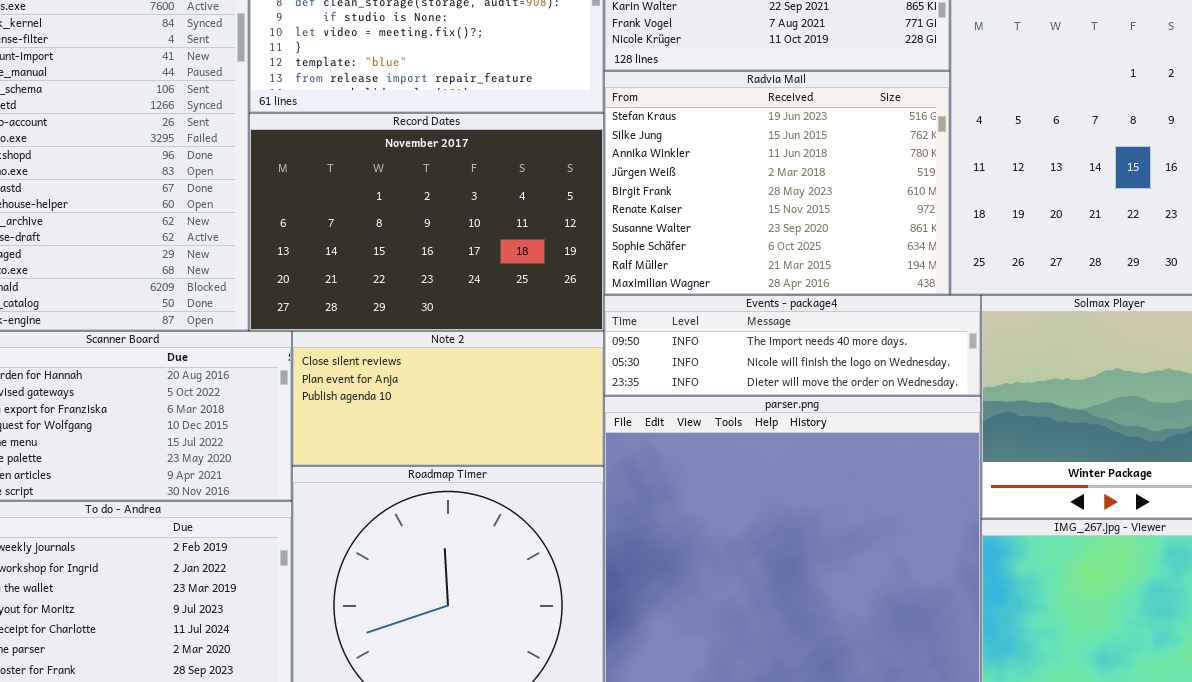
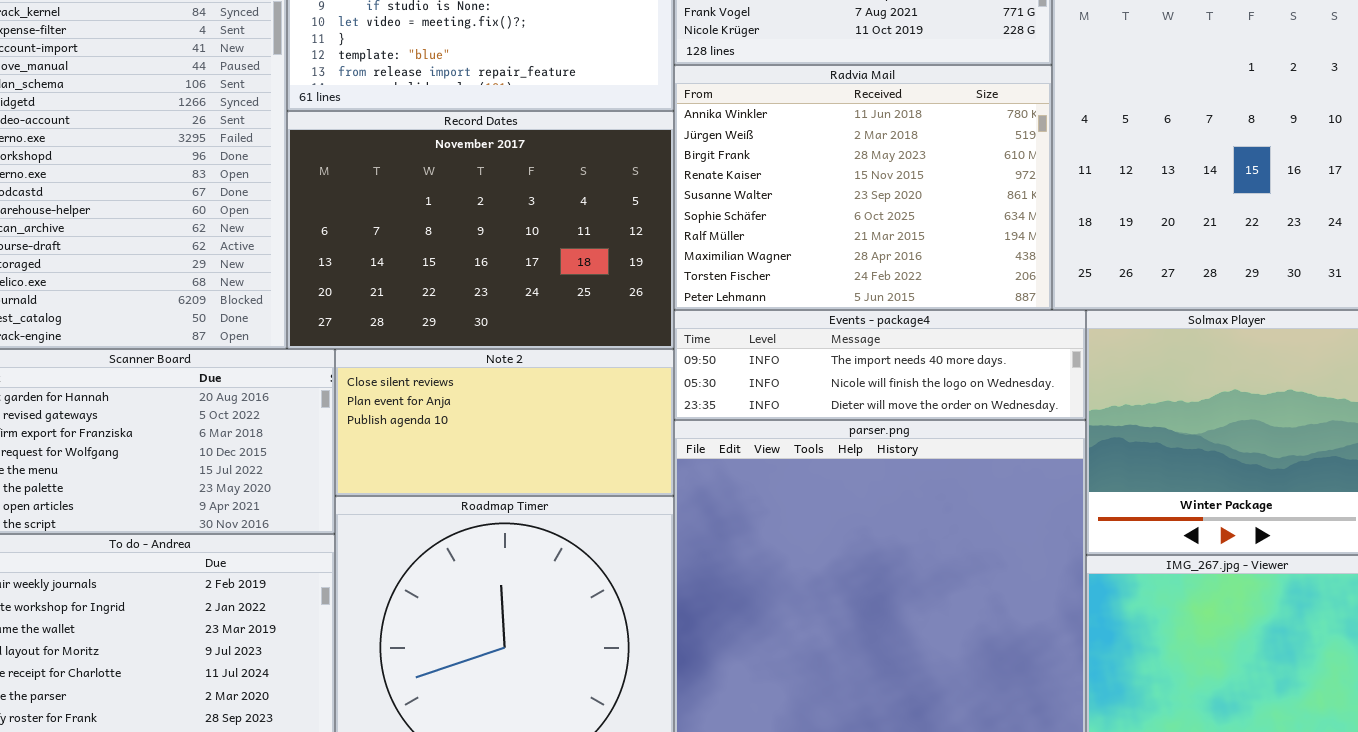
Radvia Mail: [604,71,950,295] -> [674,65,1052,310], scrolled down 2 rows

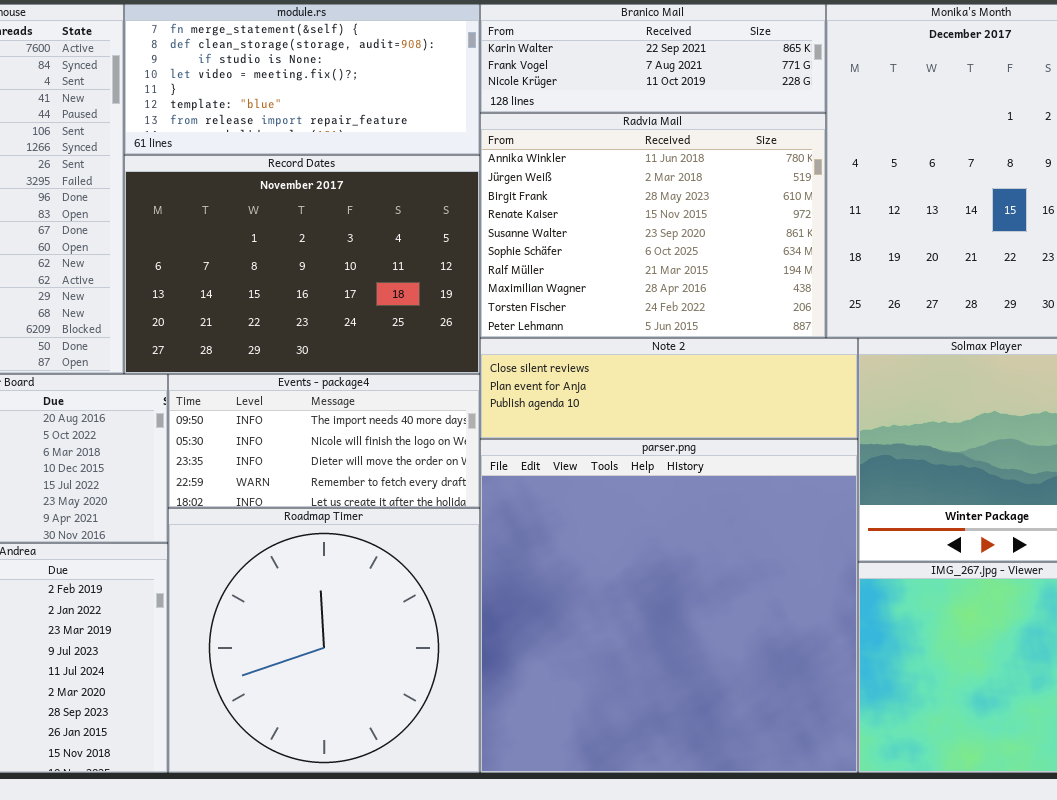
Events - package4: [674,310,1086,420] -> [168,374,480,508], moved, resized
Note 2: [335,349,674,496] -> [480,338,858,439], moved, resized

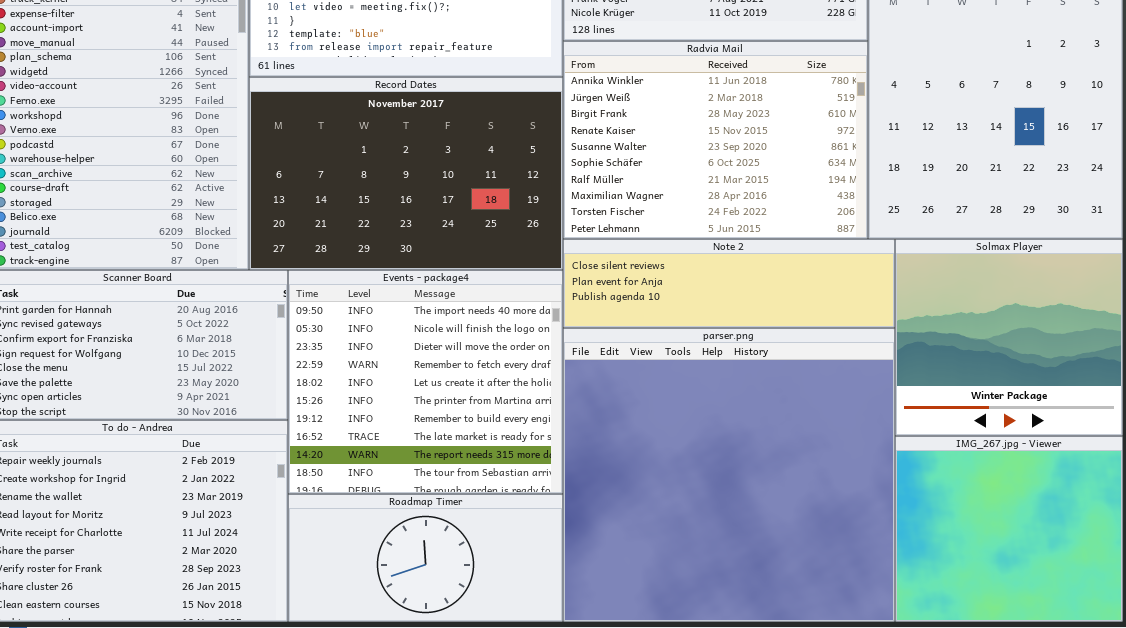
Events - package4: [168,374,480,508] -> [288,270,563,494], resized
Roadmap Timer: [168,508,480,773] -> [288,494,563,622], resized

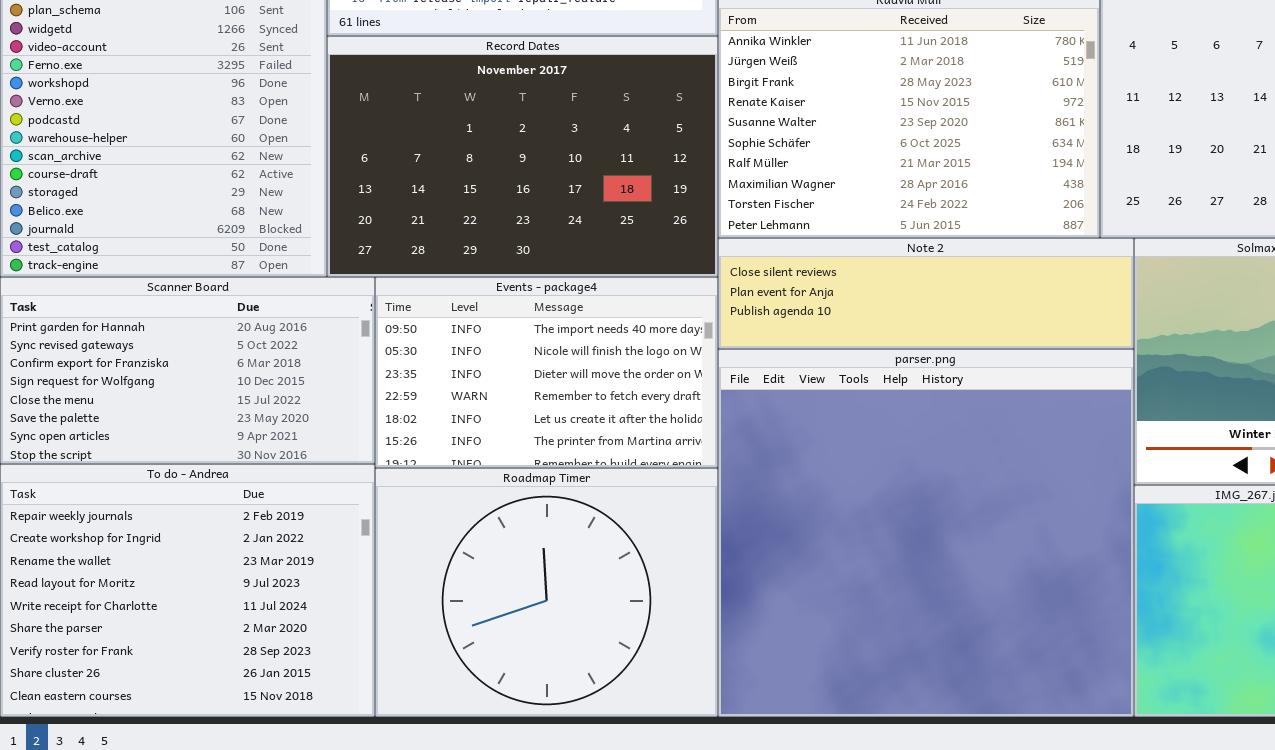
Events - package4: [288,270,563,494] -> [375,277,718,468], resized
Roadmap Timer: [288,494,563,622] -> [375,468,718,717], resized

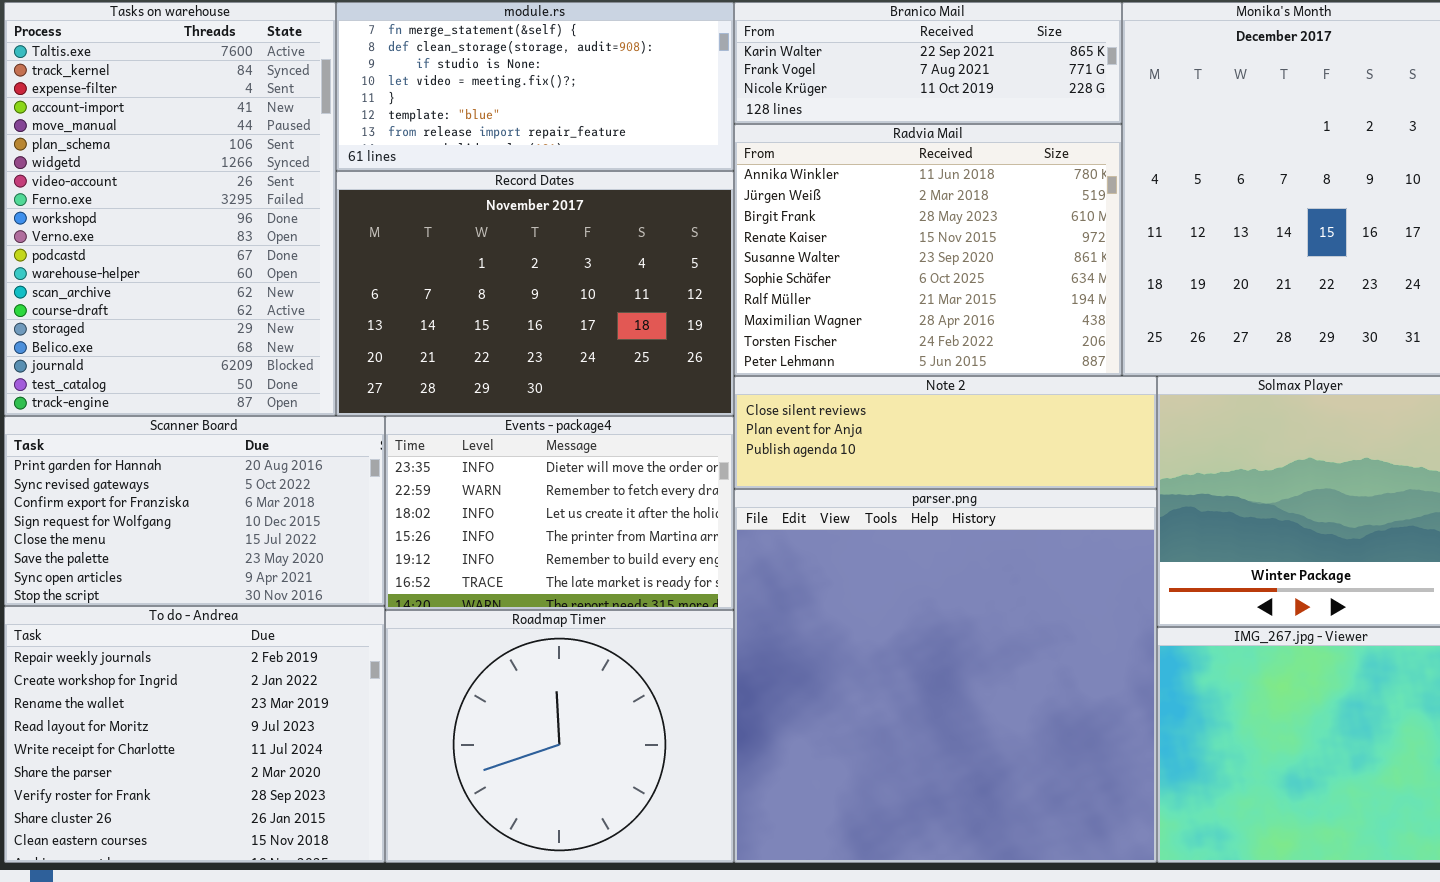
Events - package4: [375,277,718,468] -> [385,416,734,610], scrolled down 2 rows

